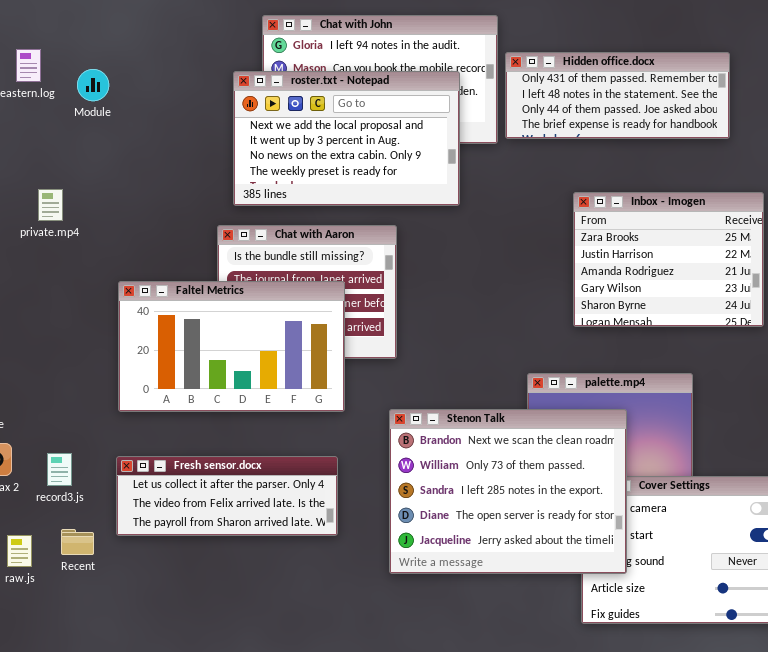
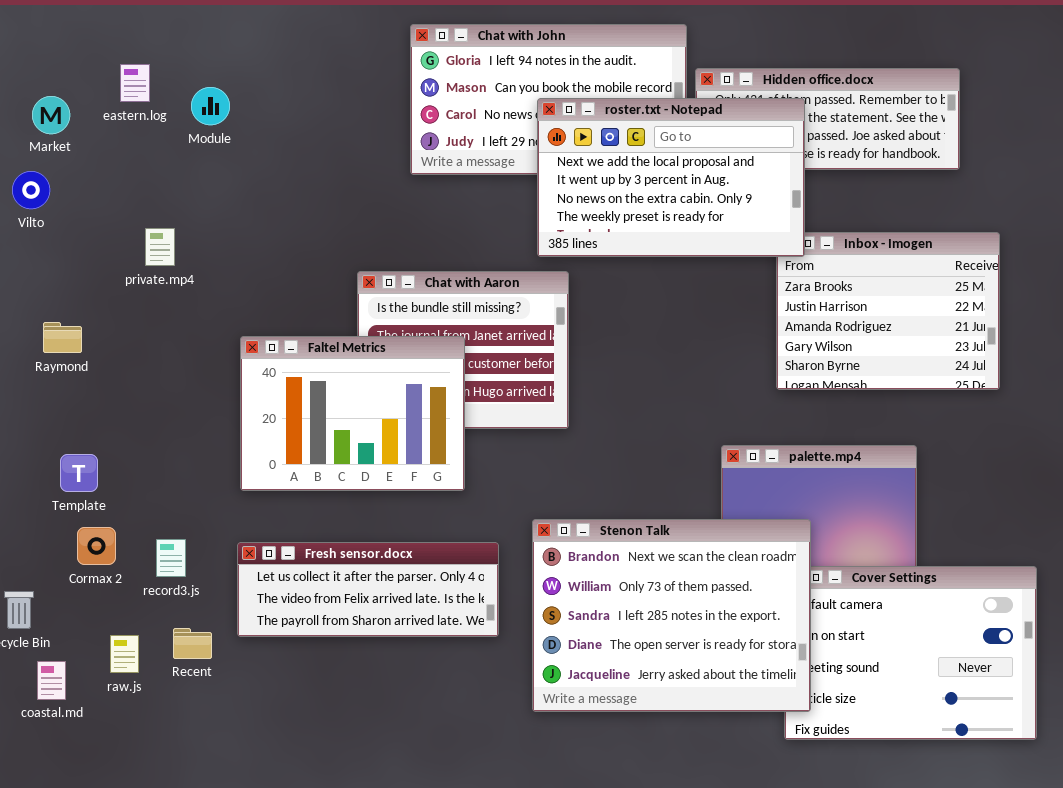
roster.txt - Notepad: [233,71,460,206] -> [537,98,805,257], moved
Faltel Metrics: [118,281,345,412] -> [240,336,465,491], resized
Stenon Talk: [389,409,627,574] -> [532,519,811,712], moved

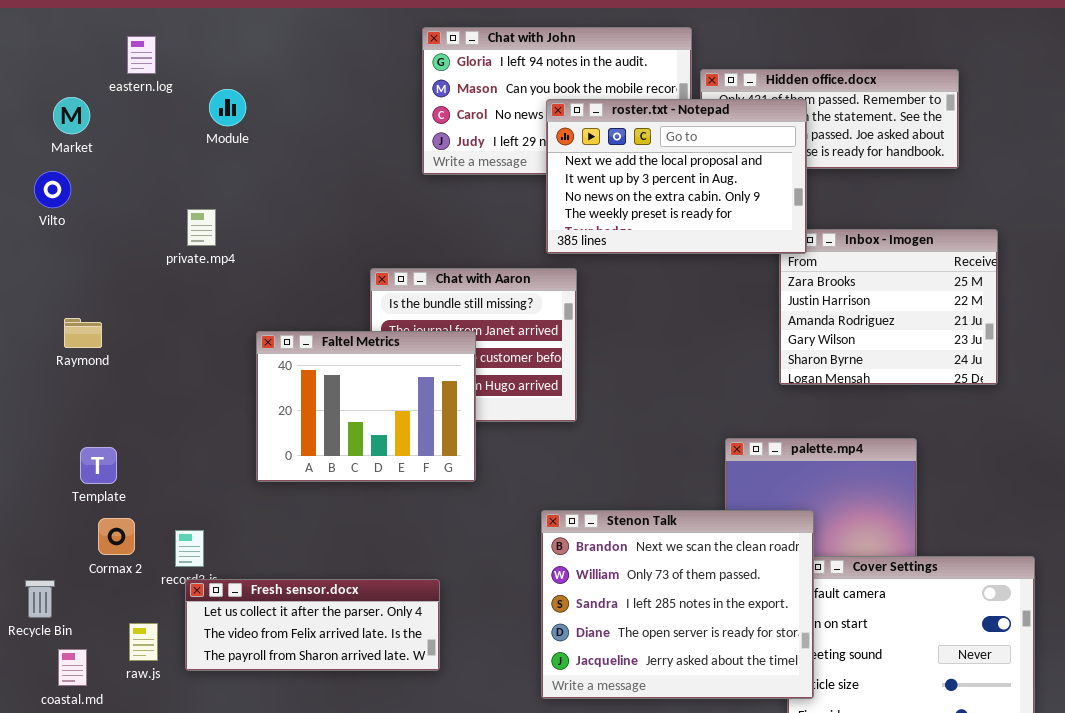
eastern.log: [120,64,150,102] -> [127,36,156,74], moved
private.mp4: [145,228,175,266] -> [187,209,216,246], moved
Fresh sensor.docx: [237,542,499,637] -> [185,579,440,671], moved

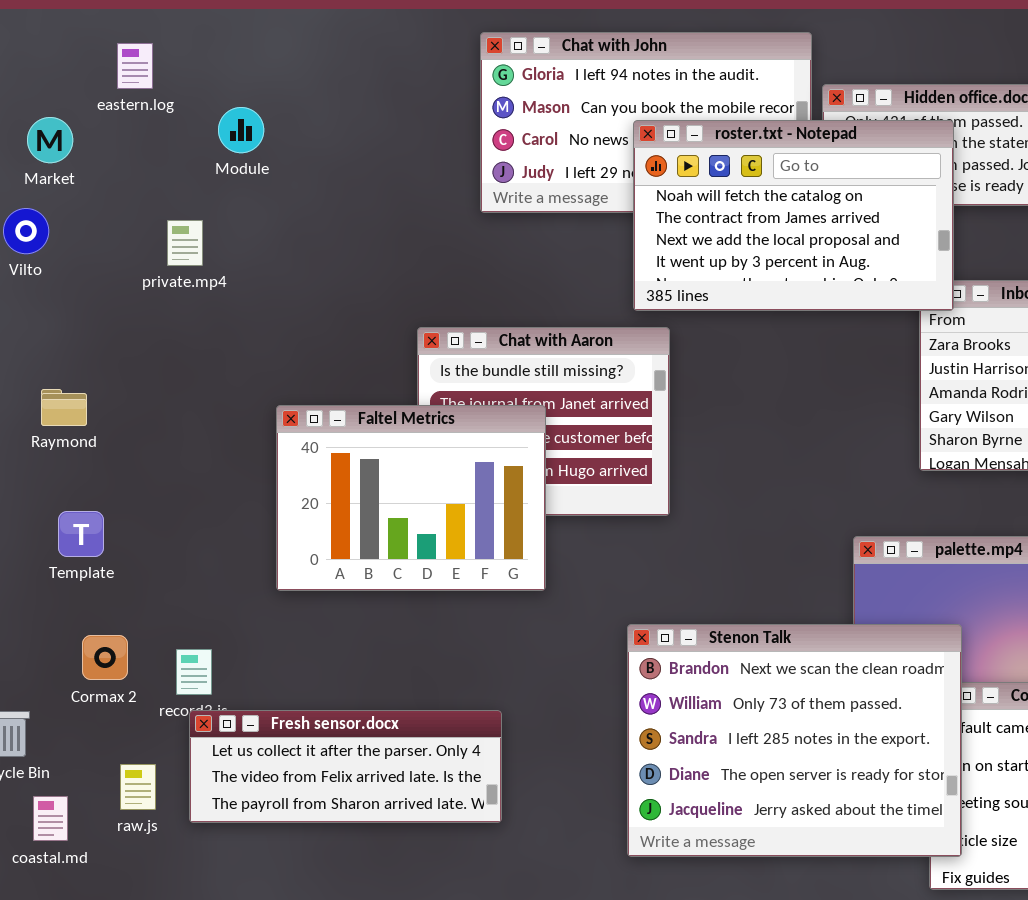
roster.txt - Notepad: [546,99,807,254] -> [633,120,954,311], scrolled up 2 rows
private.mp4: [187,209,216,246] -> [167,220,203,266], moved
Template: [80,447,117,484] -> [58,511,104,557], moved

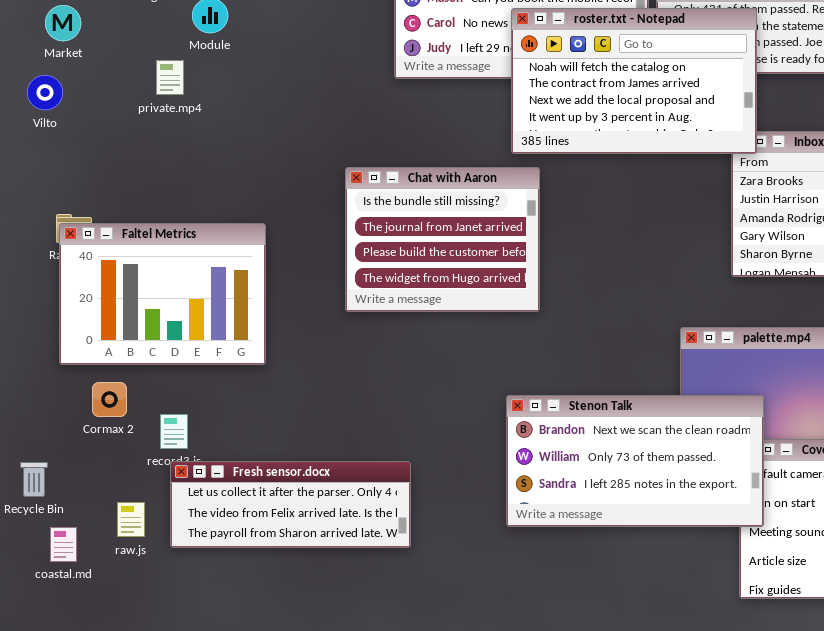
private.mp4: [167,220,203,266] -> [156,60,184,95], moved
Faltel Metrics: [276,405,546,591] -> [59,223,266,365], moved
Stenon Talk: [627,624,962,857] -> [506,395,764,527], resized
Cormax 2: [82,635,128,680] -> [92,382,127,417], moved

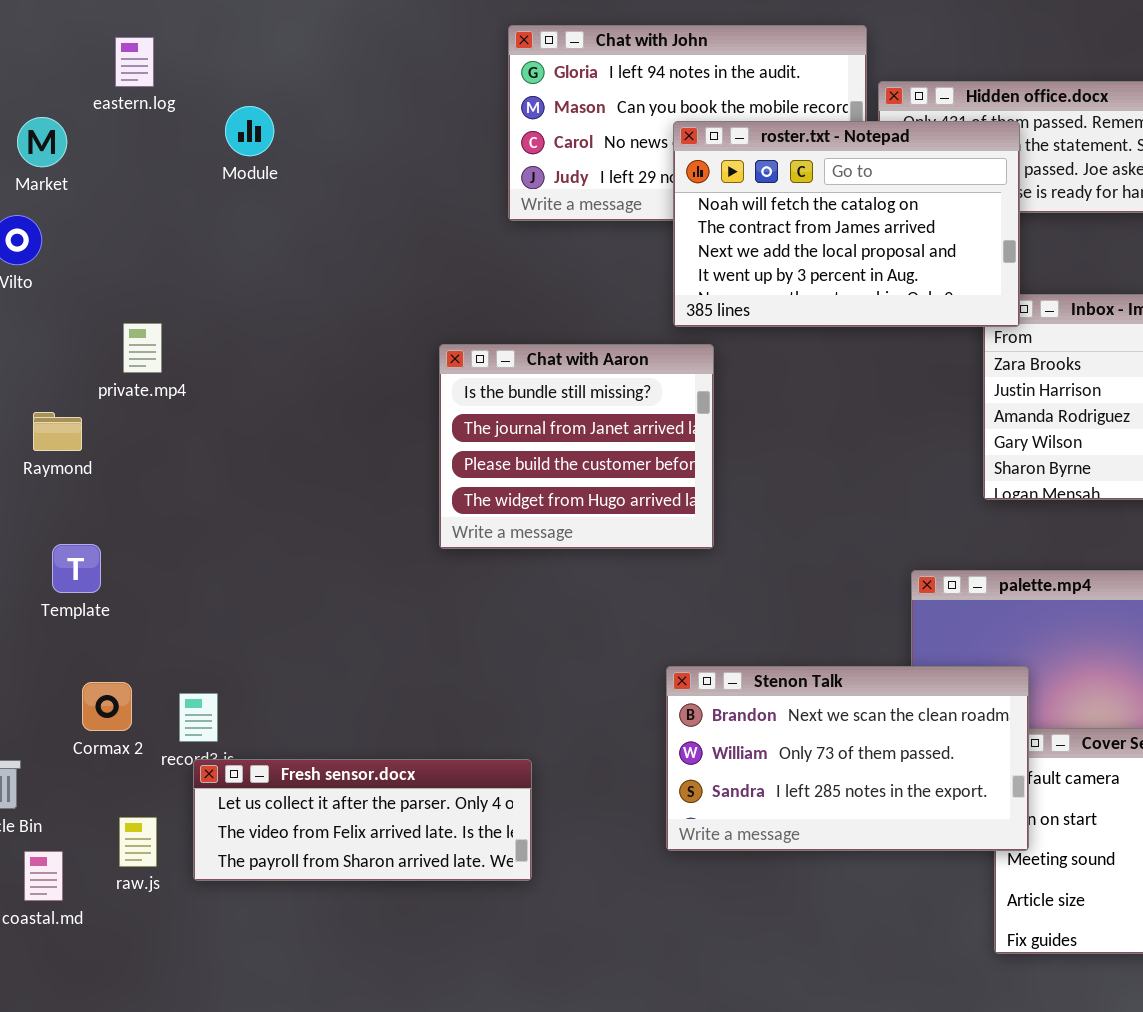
private.mp4: [156,60,184,95] -> [123,323,162,373], moved
Faltel Metrics: [59,223,266,365] -> none, closed
Cormax 2: [92,382,127,417] -> [82,682,132,731], moved

